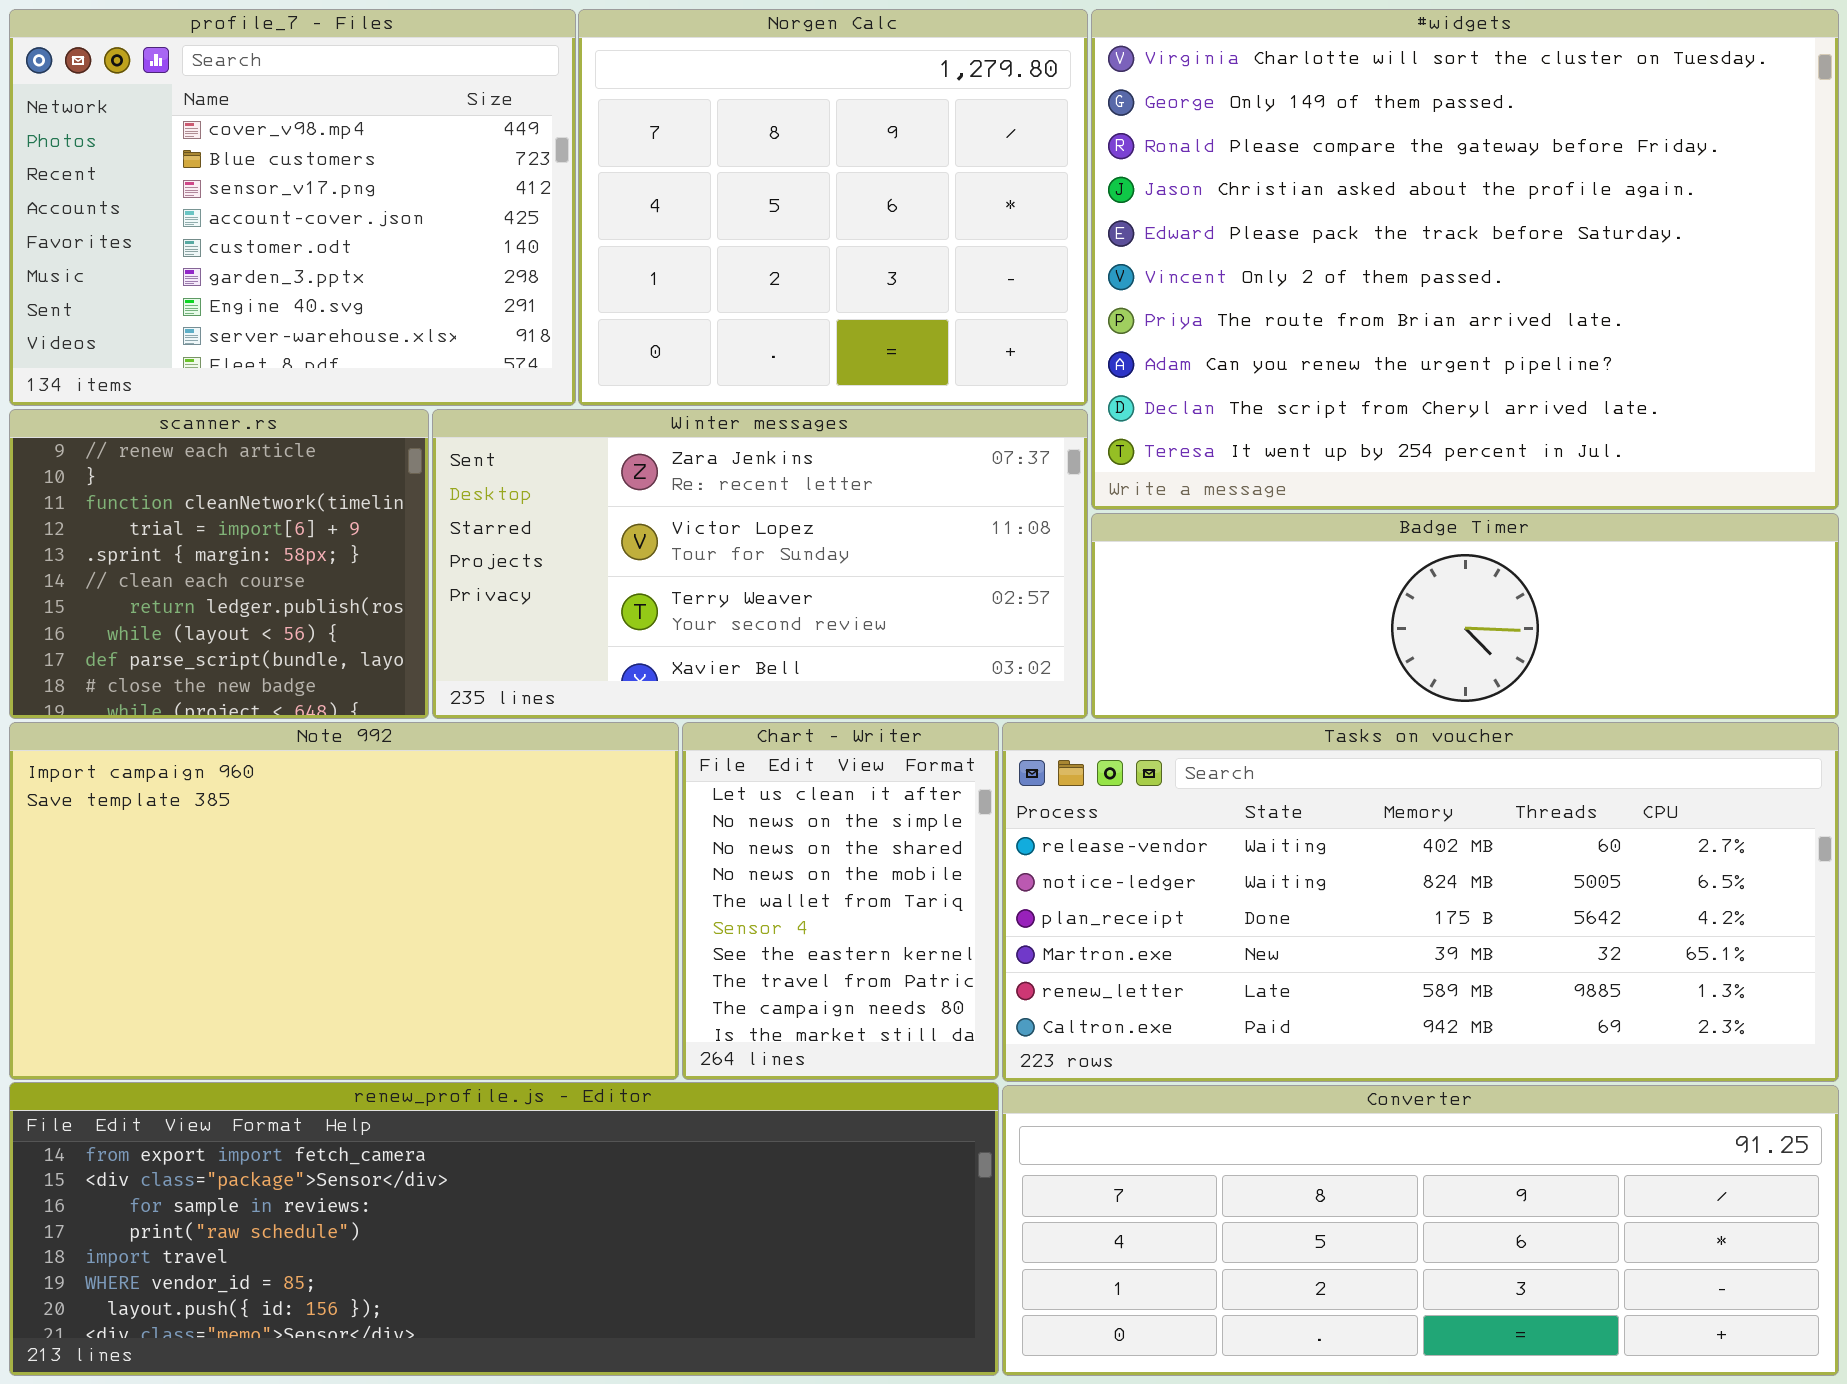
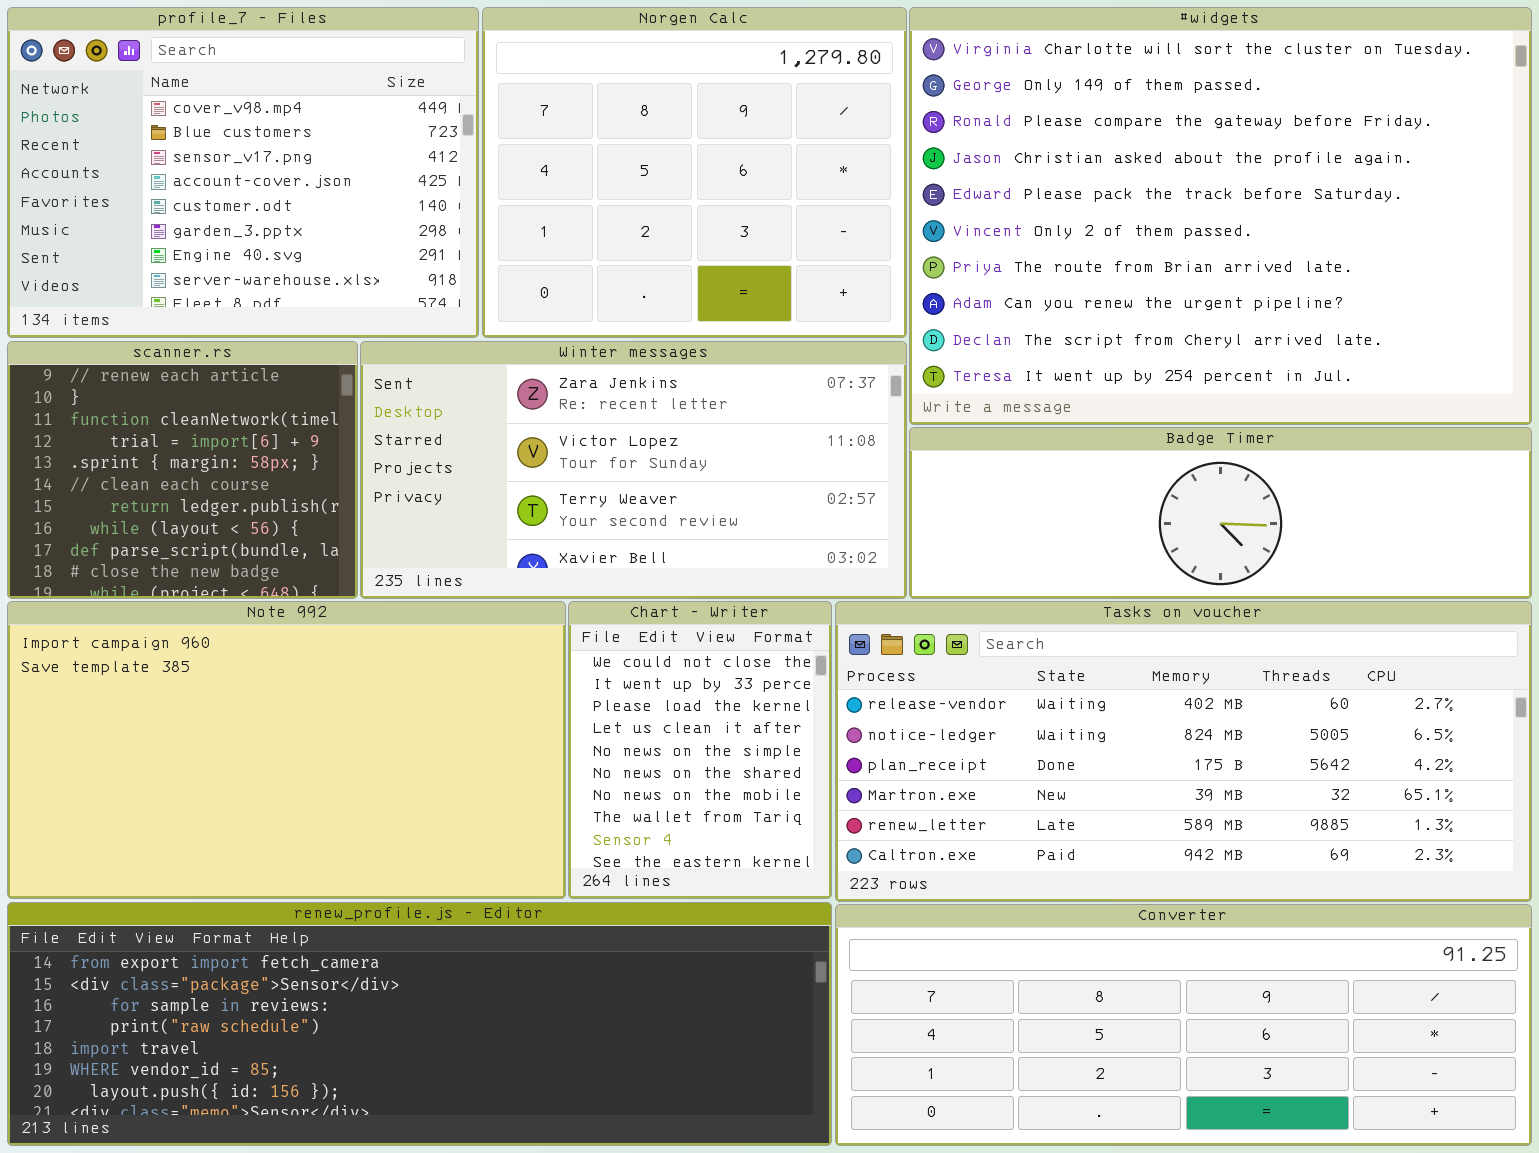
Chart - Writer: [682,722,999,1080] -> [568,601,832,899], scrolled up 3 rows

